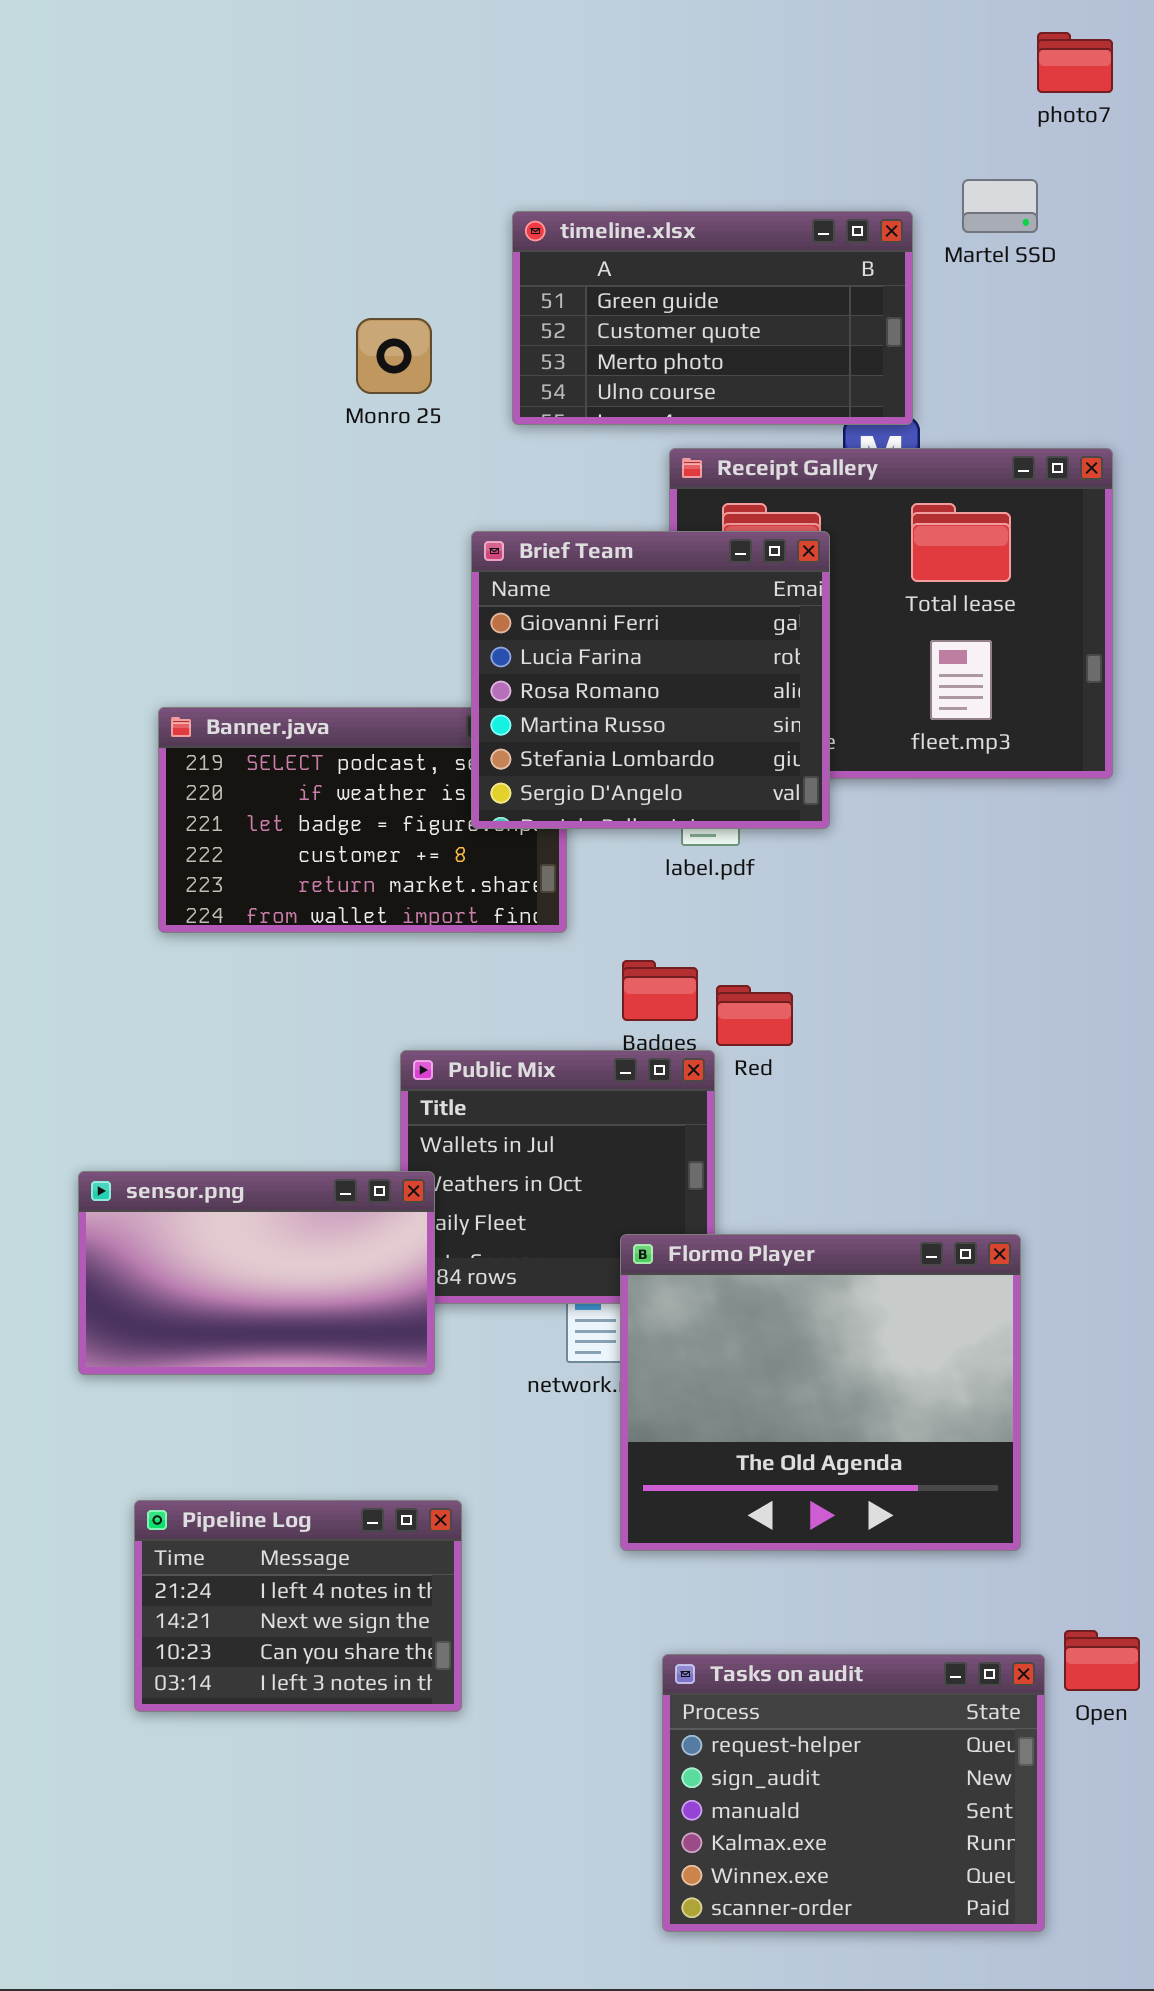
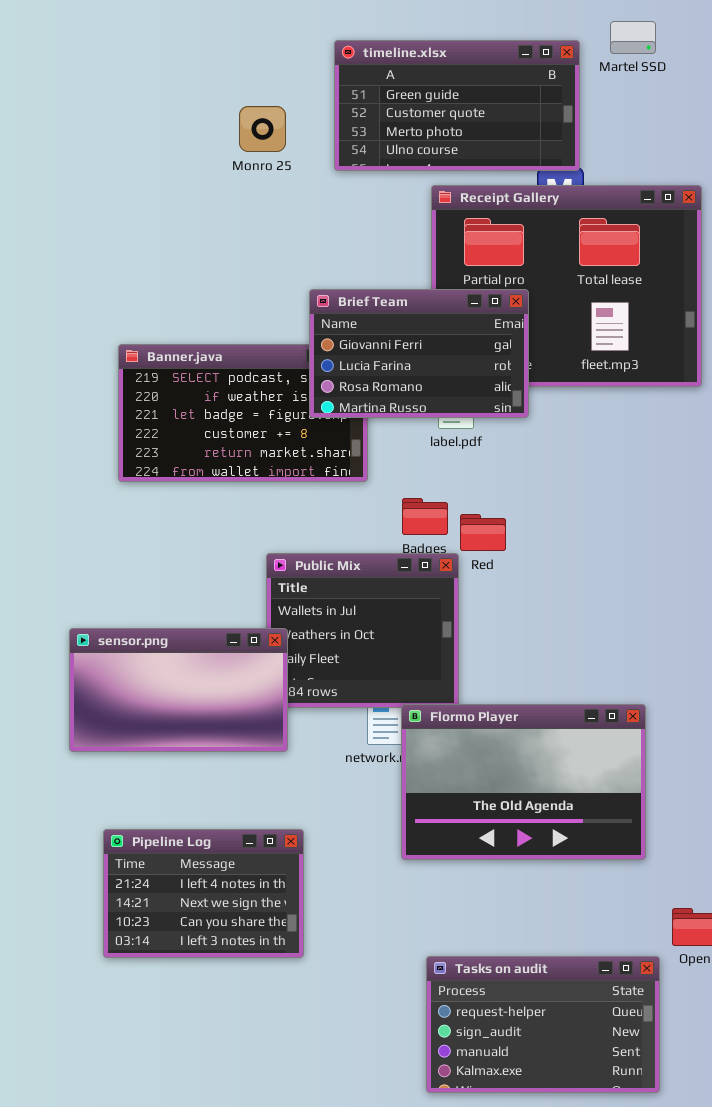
Brief Team: [471,531,830,829] -> [309,289,529,418], resized
Flormo Player: [620,1234,1021,1551] -> [401,704,646,860], resized
Tasks on audit: [662,1654,1045,1932] -> [426,956,660,1093], resized

